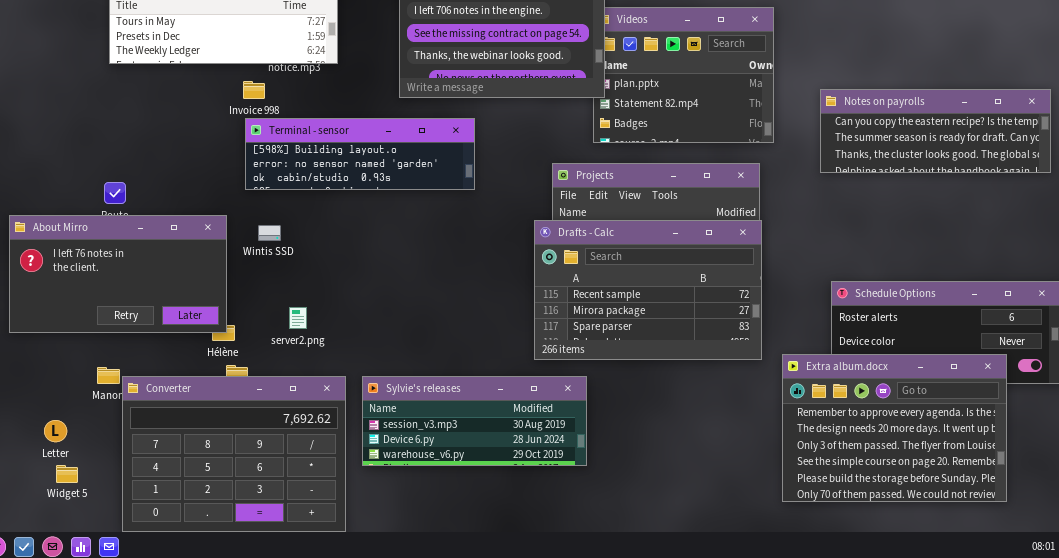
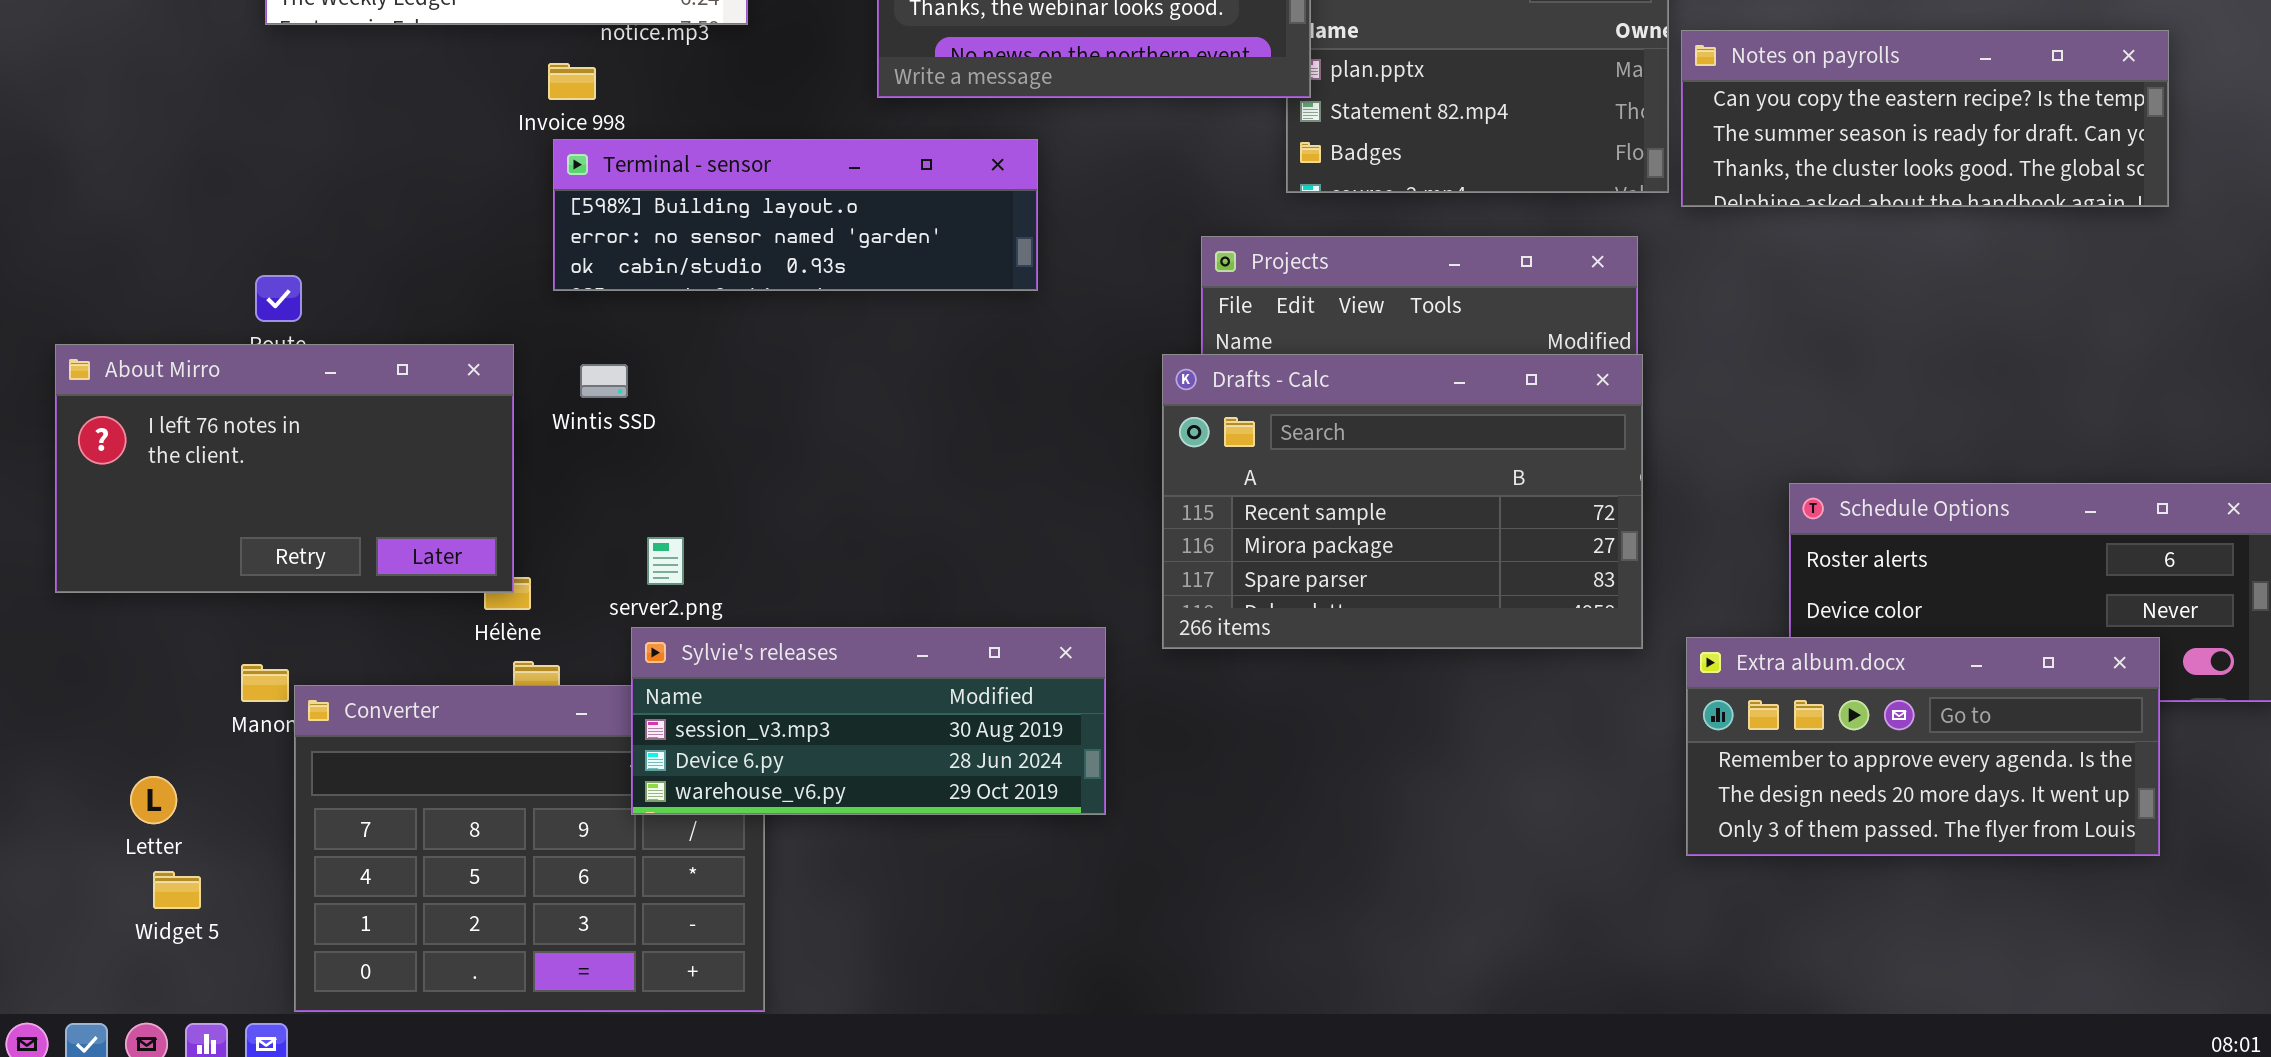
Notes on payrolls: [820,89,1051,173] -> [1681,30,2169,207], moved
Extra album.docx: [782,354,1007,502] -> [1686,637,2160,856], resized
Sylvie's releases: [362,376,587,466] -> [631,627,1106,815], moved

